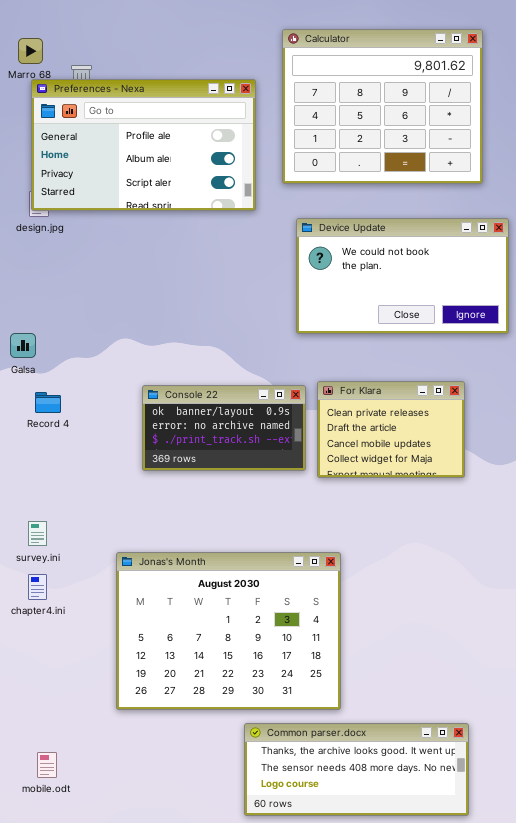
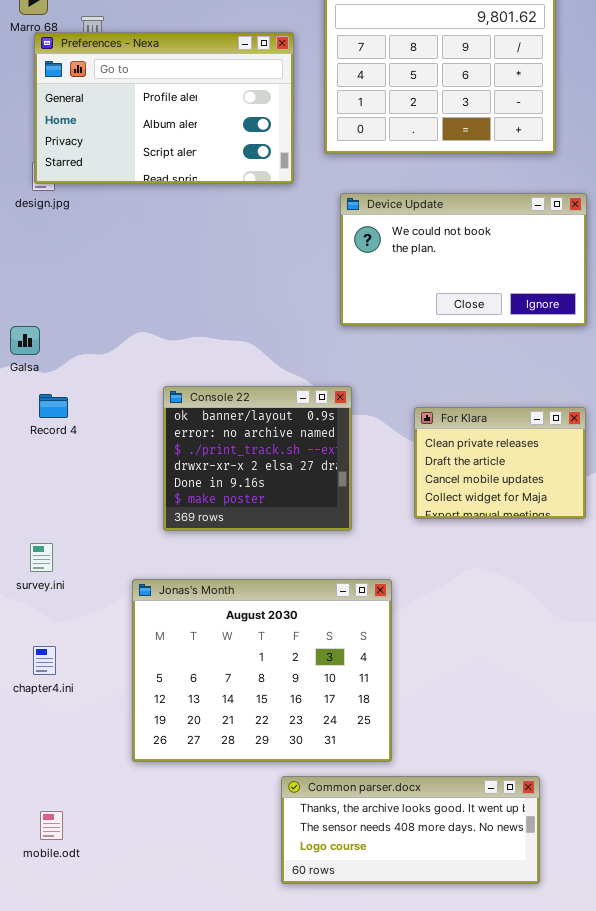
For Klara: [317,381,465,478] -> [414,407,586,519], moved
Console 22: [142,385,306,471] -> [163,386,352,531], resized
chapter4.ini: [28,574,47,600] -> [33,646,56,675], moved

